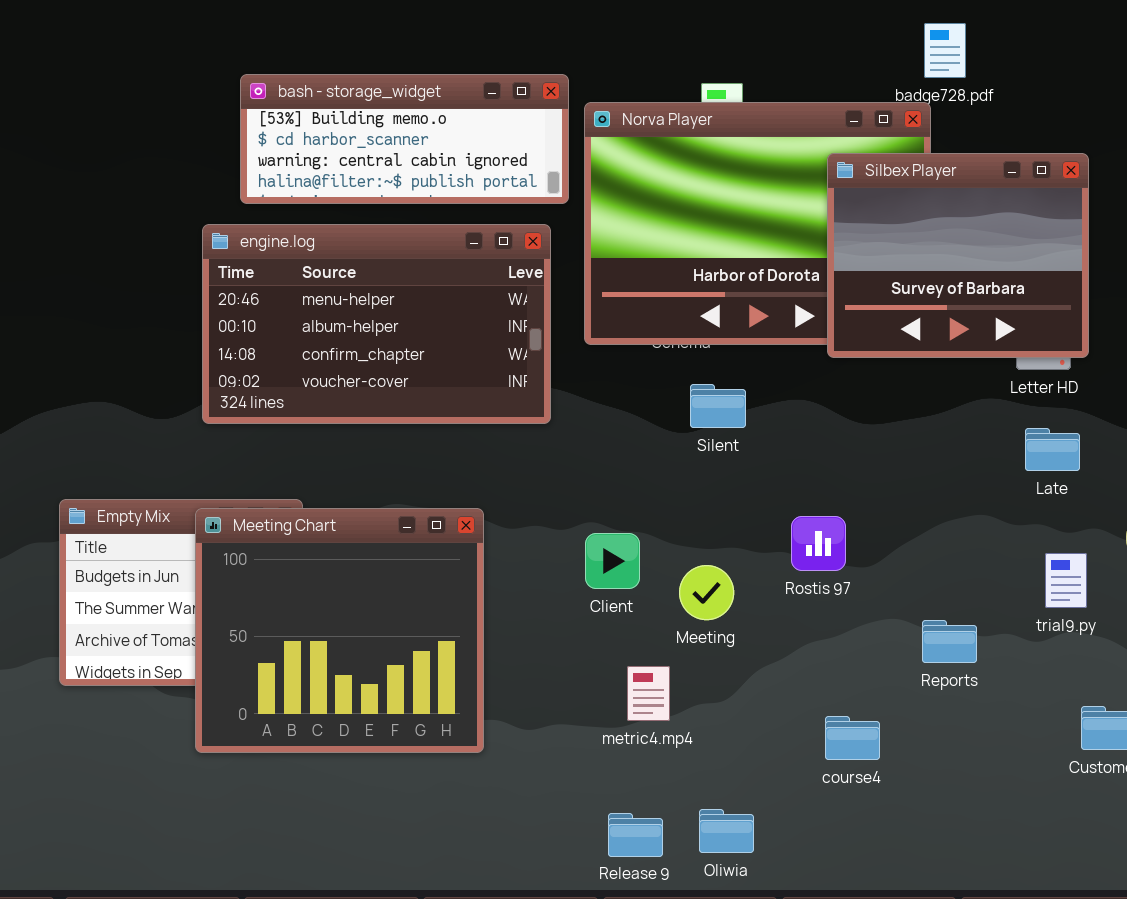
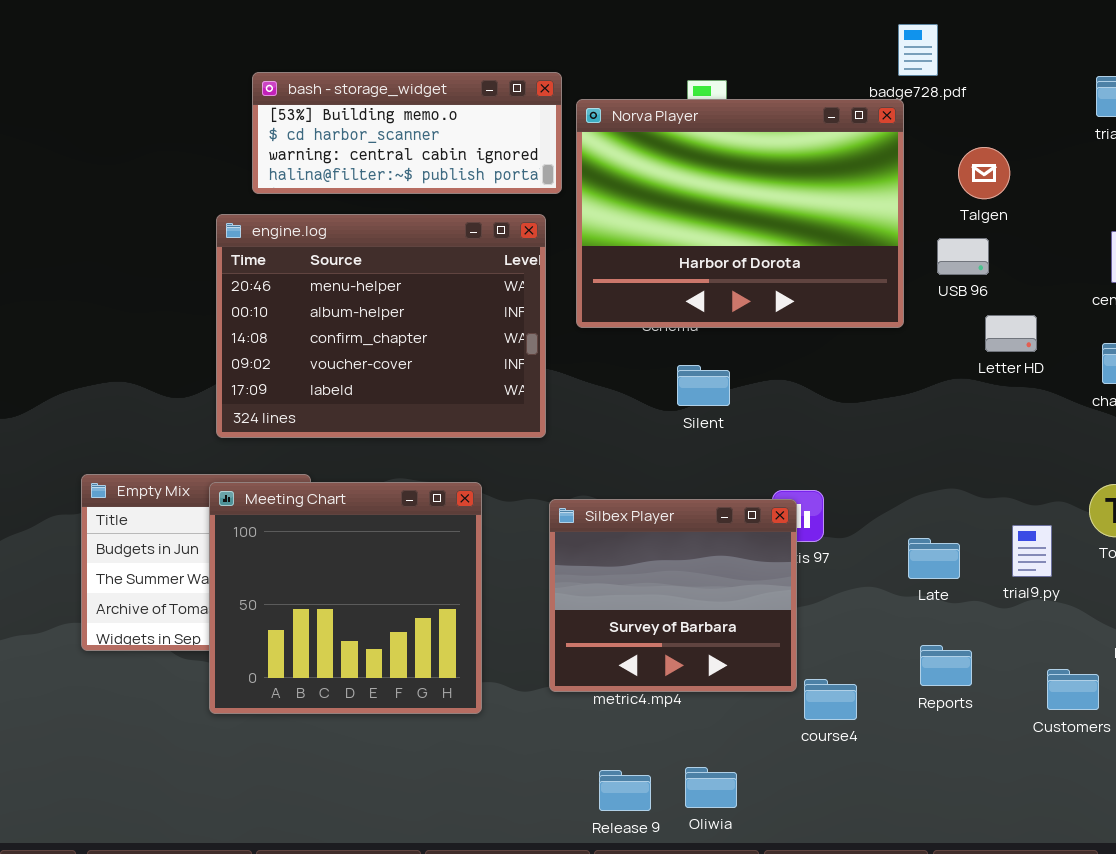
Silbex Player: [827,153,1089,358] -> [549,499,797,692], moved
engine.log: [202,224,551,424] -> [216,214,546,438], resized
Late: [1025,428,1080,471] -> [908,538,960,579], moved
Reports: [922,620,977,663] -> [920,645,972,686], moved

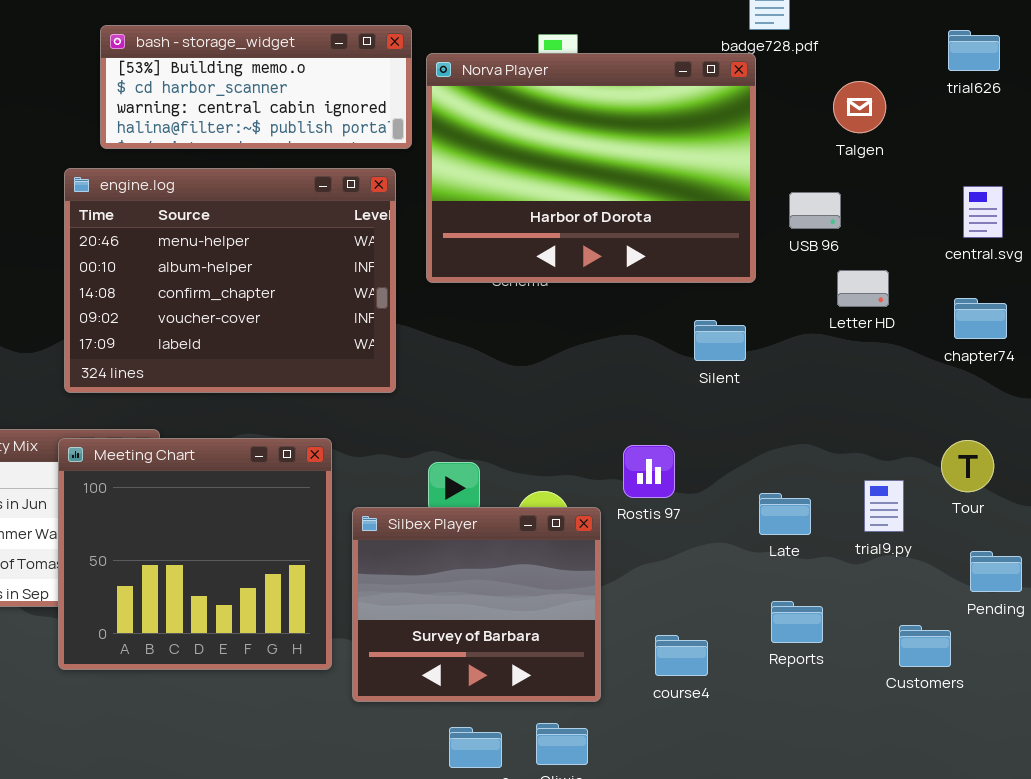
Talgen: [958,147,1010,199] -> [833,81,886,133], moved
Silent: [677,365,730,406] -> [694,320,746,361], moved
Silbex Player: [549,499,797,692] -> [352,507,601,702], moved

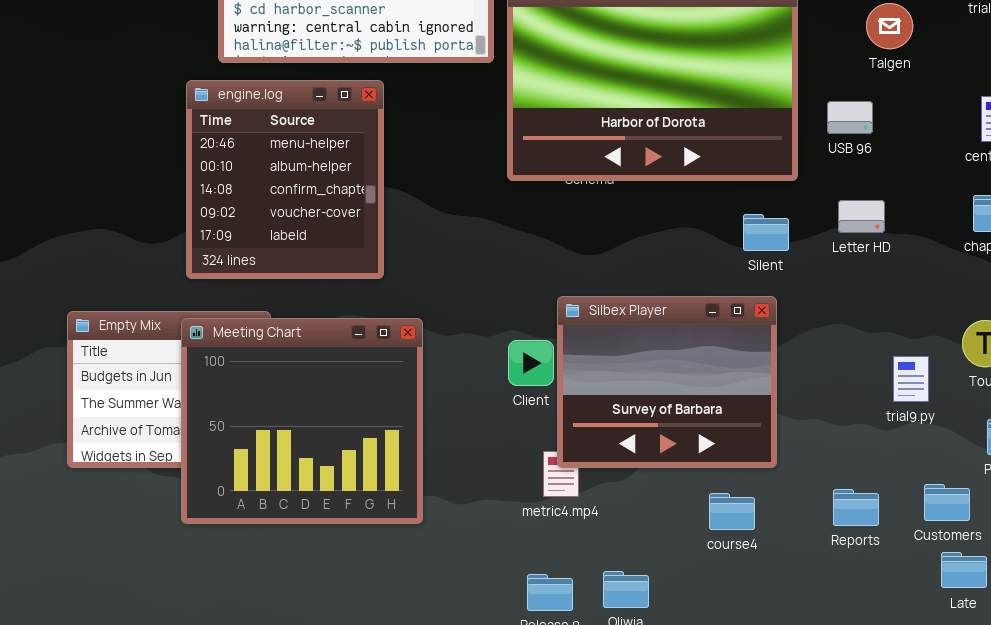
engine.log: [64,168,396,393] -> [186,80,384,279], resized
Letter HD: [837,270,889,307] -> [838,200,885,233], moved
Late: [759,493,811,535] -> [941,552,987,588], moved
Silbex Player: [352,507,601,702] -> [557,296,777,468], moved
Reports: [771,601,823,643] -> [833,489,879,526], moved

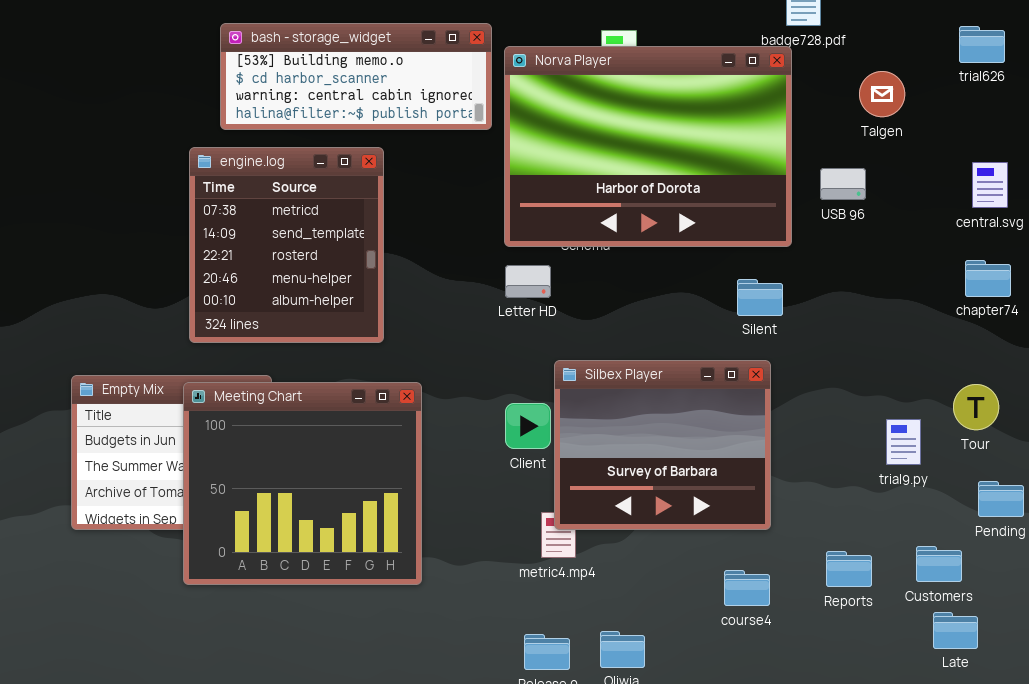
engine.log: [186,80,384,279] -> [189,147,384,343], scrolled up 3 rows
Letter HD: [838,200,885,233] -> [505,265,551,298], moved
course4: [709,493,755,530] -> [724,570,770,606], moved

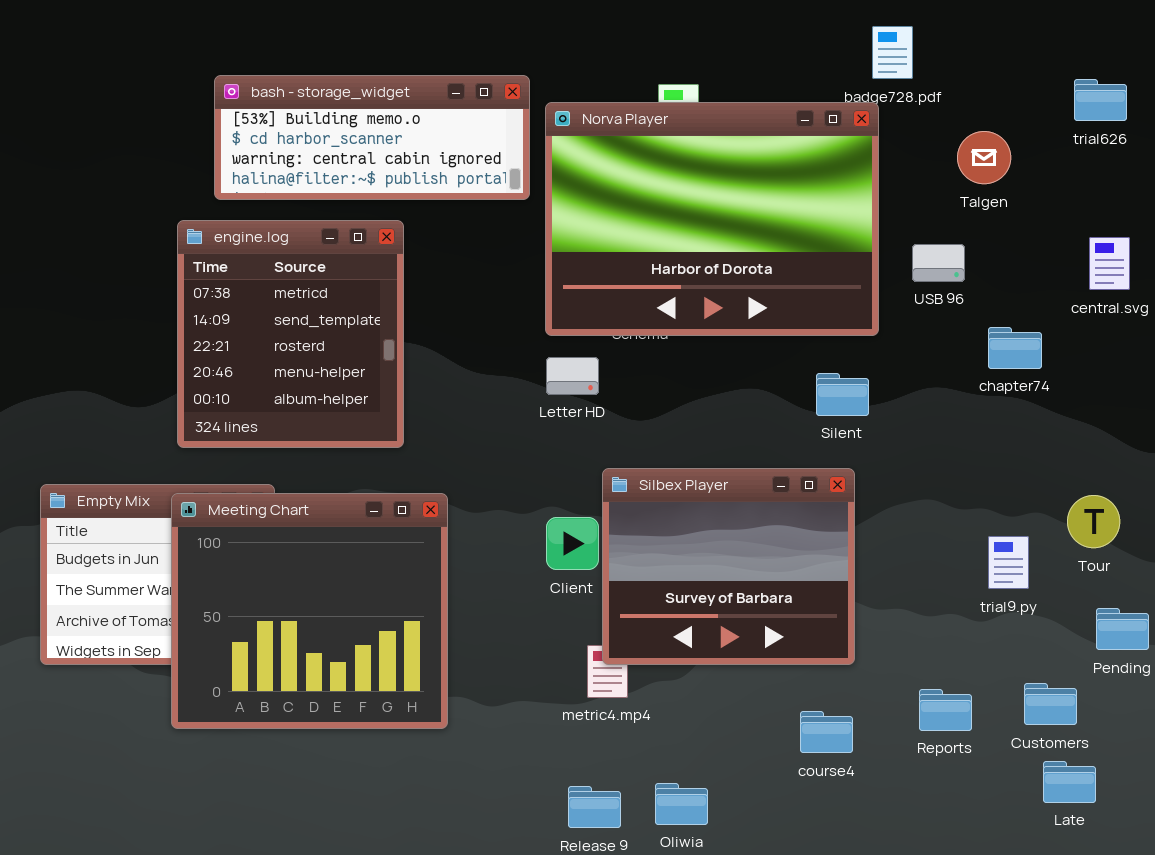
chapter74: [965,260,1011,297] -> [988,327,1042,369], moved

